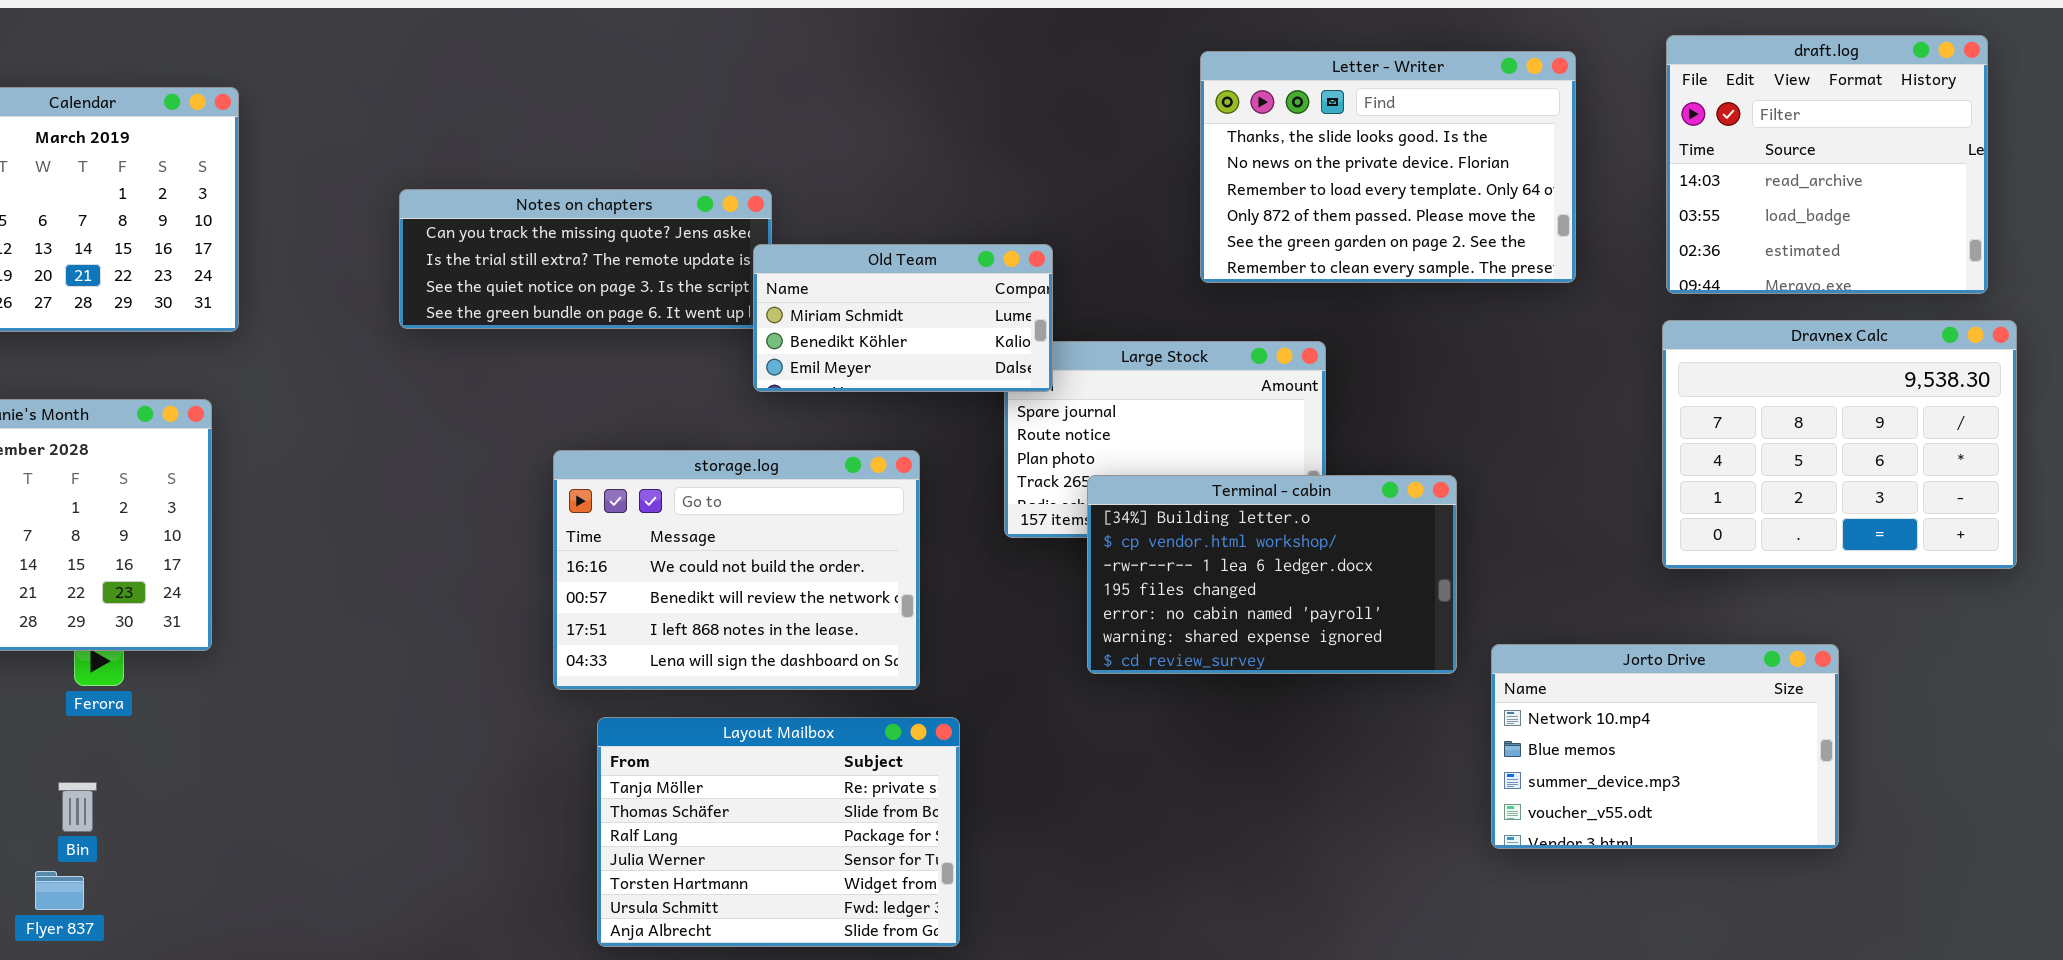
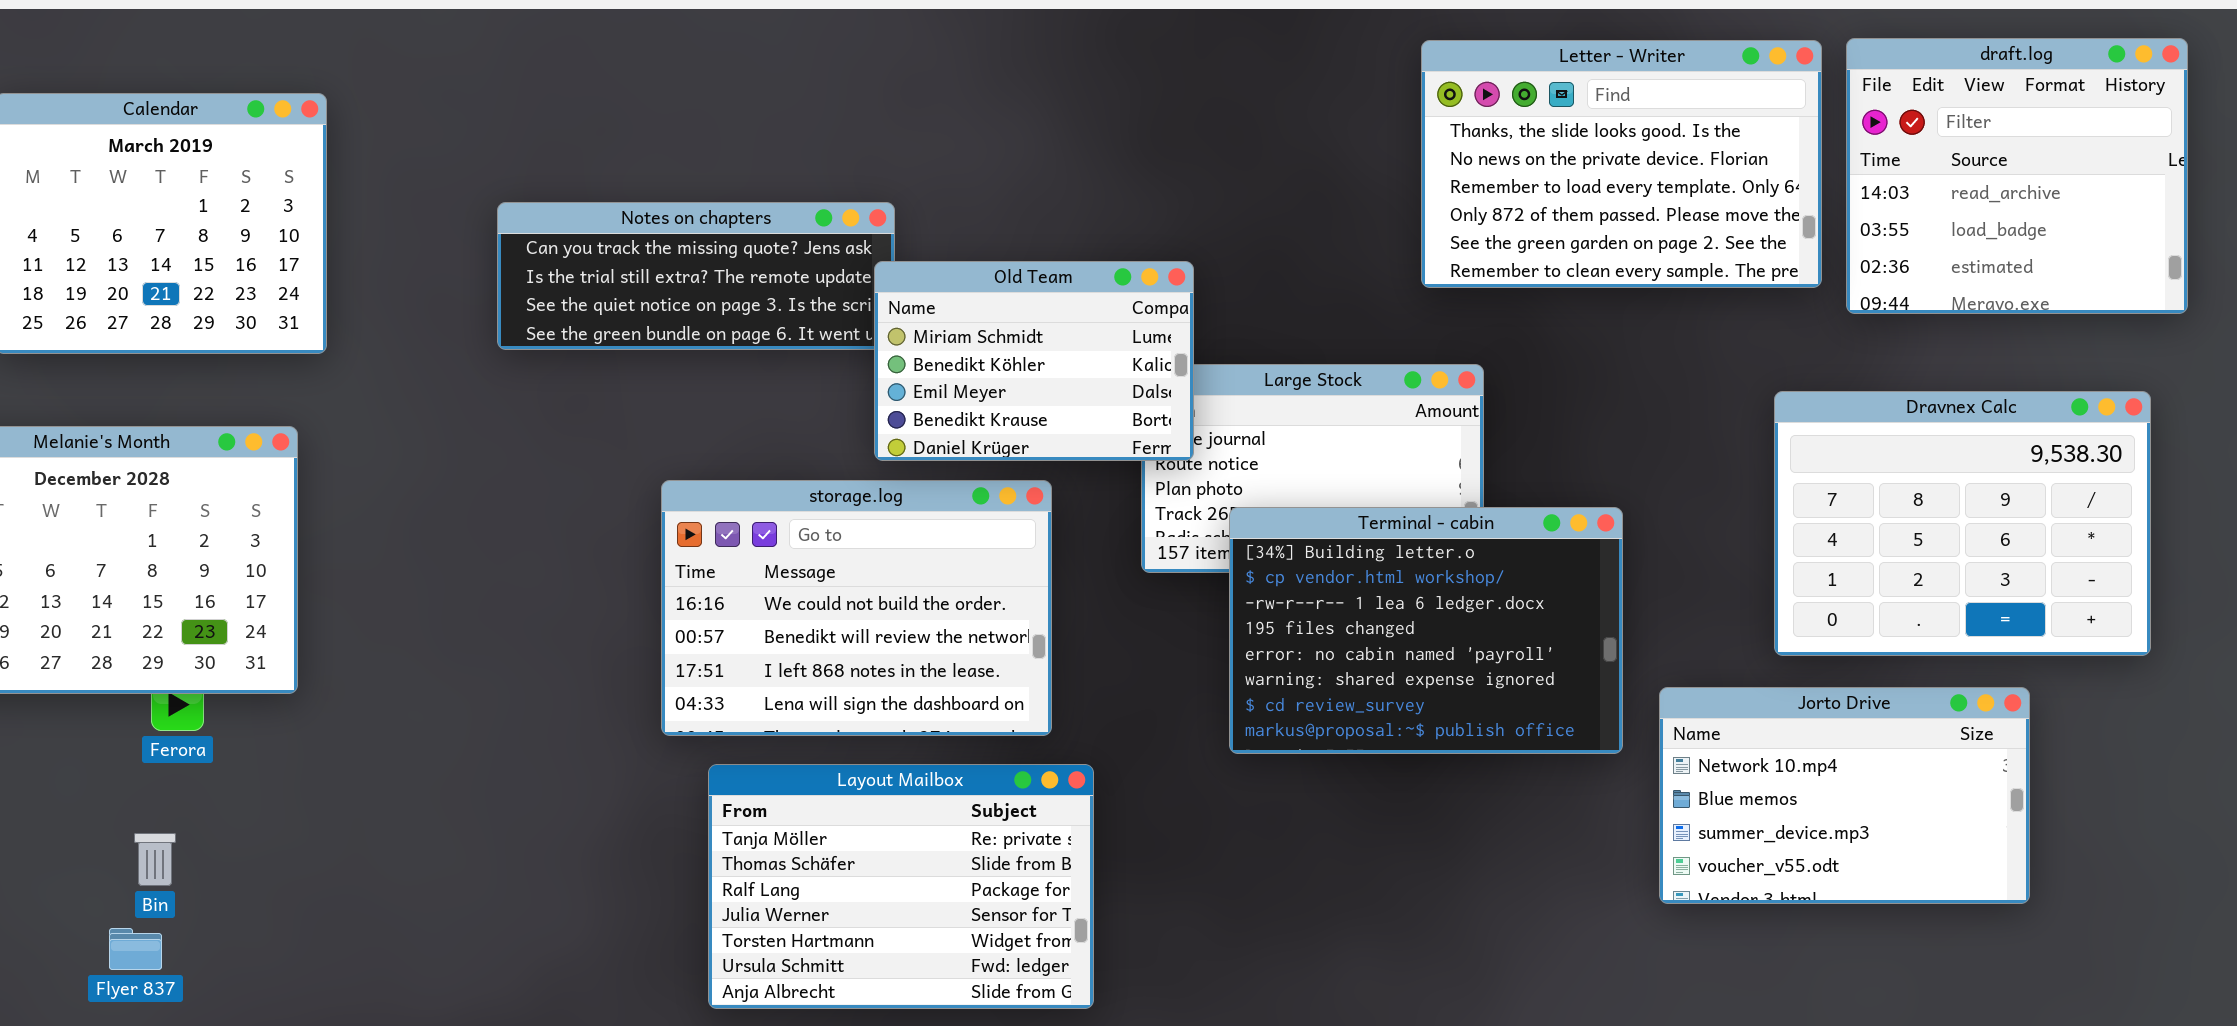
Letter - Writer: [1200,51,1576,283] -> [1421,40,1822,288], moved
Old Team: [753,244,1053,392] -> [874,261,1194,461], resized
Dravnex Calc: [1662,320,2017,569] -> [1774,391,2151,656], moved
Terminal - cabin: [1087,475,1457,674] -> [1229,507,1623,754], resized

